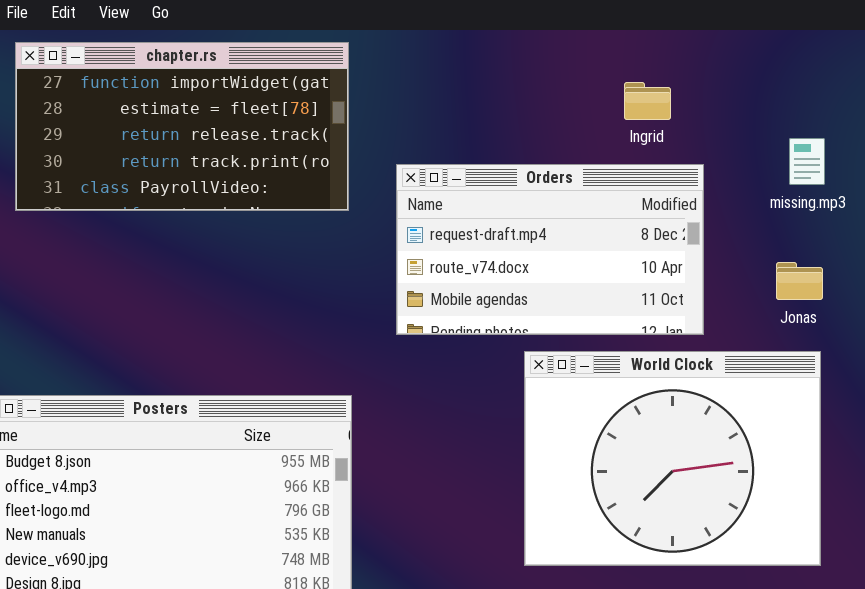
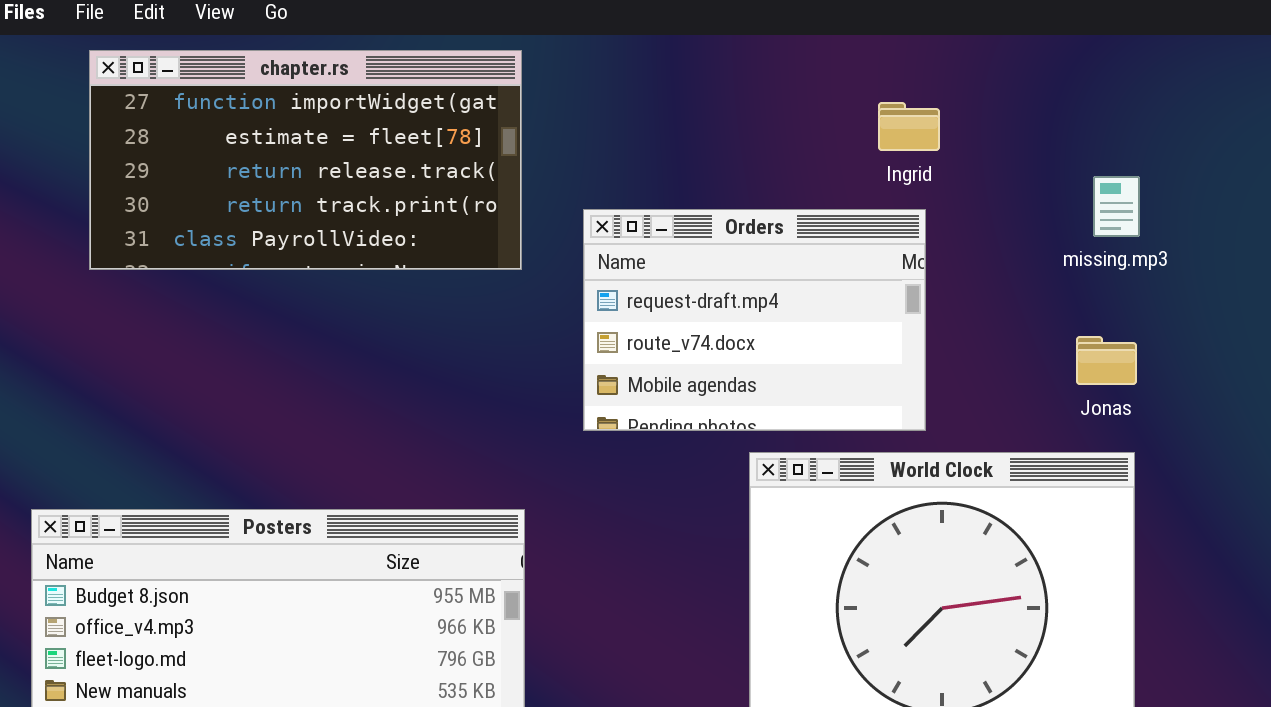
Orders: [396,164,704,335] -> [583,209,926,431], resized

